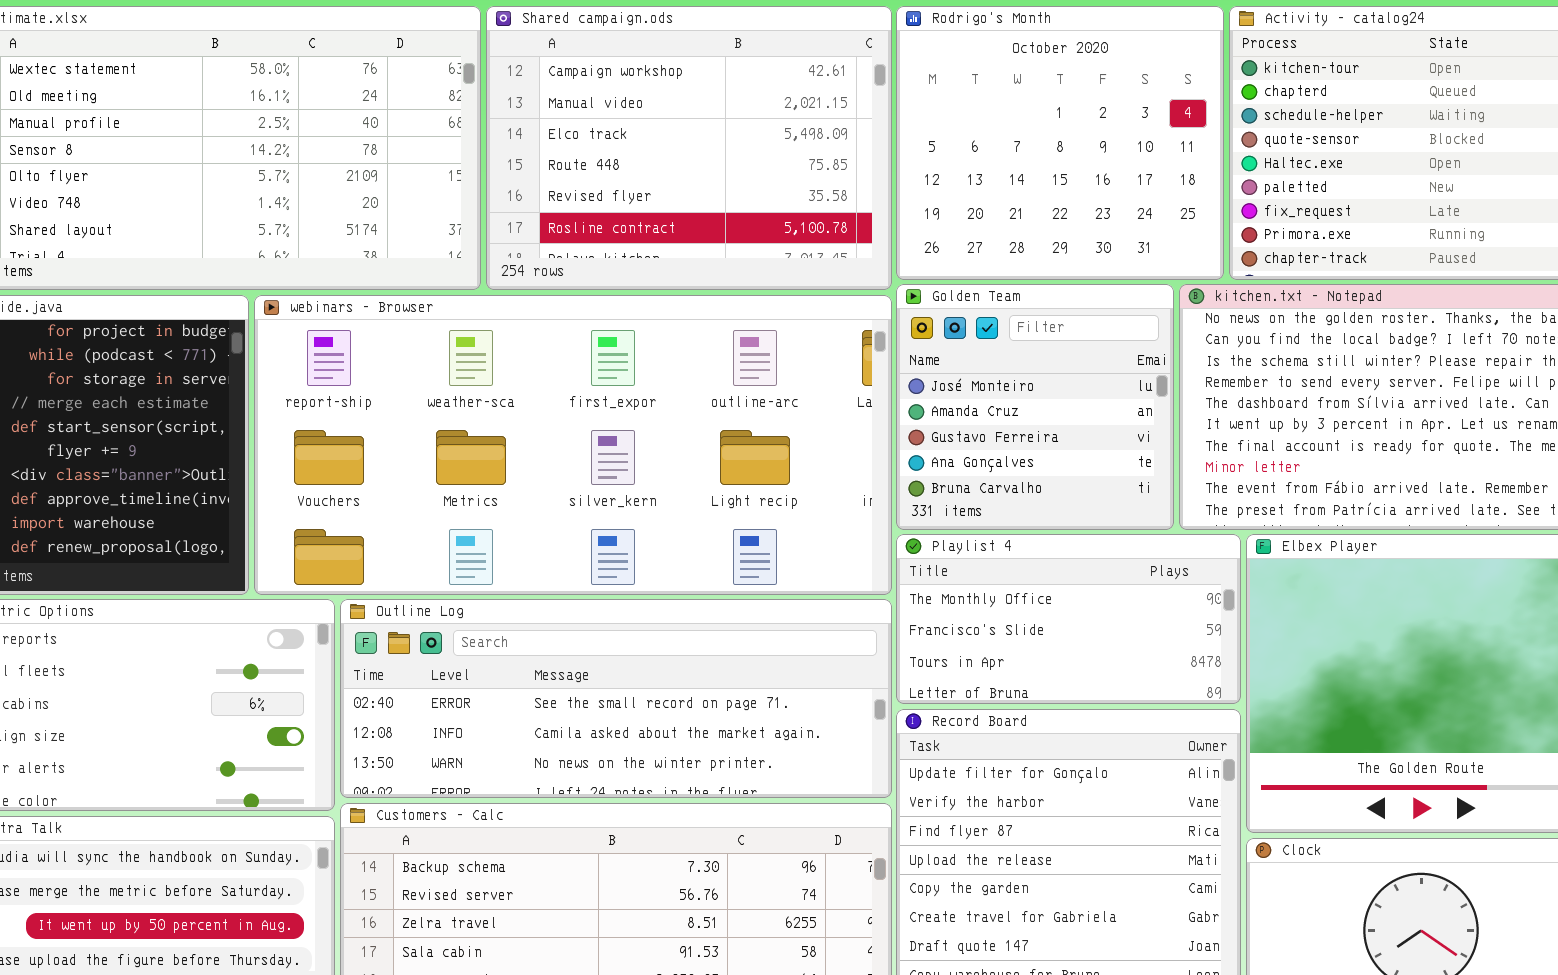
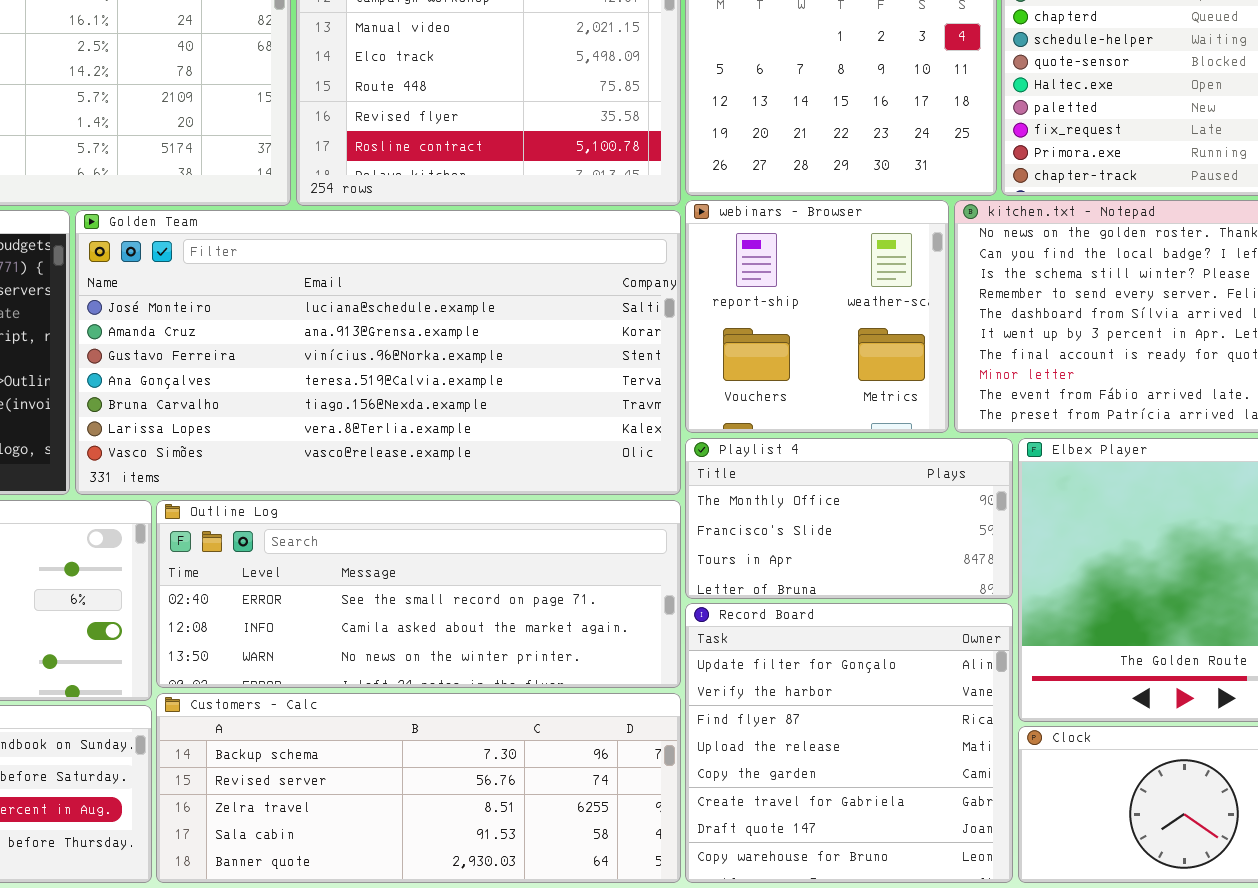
Golden Team: [896,284,1174,530] -> [75,210,681,495], moved, resized
webinars - Browser: [254,295,892,595] -> [685,200,949,433], moved, resized

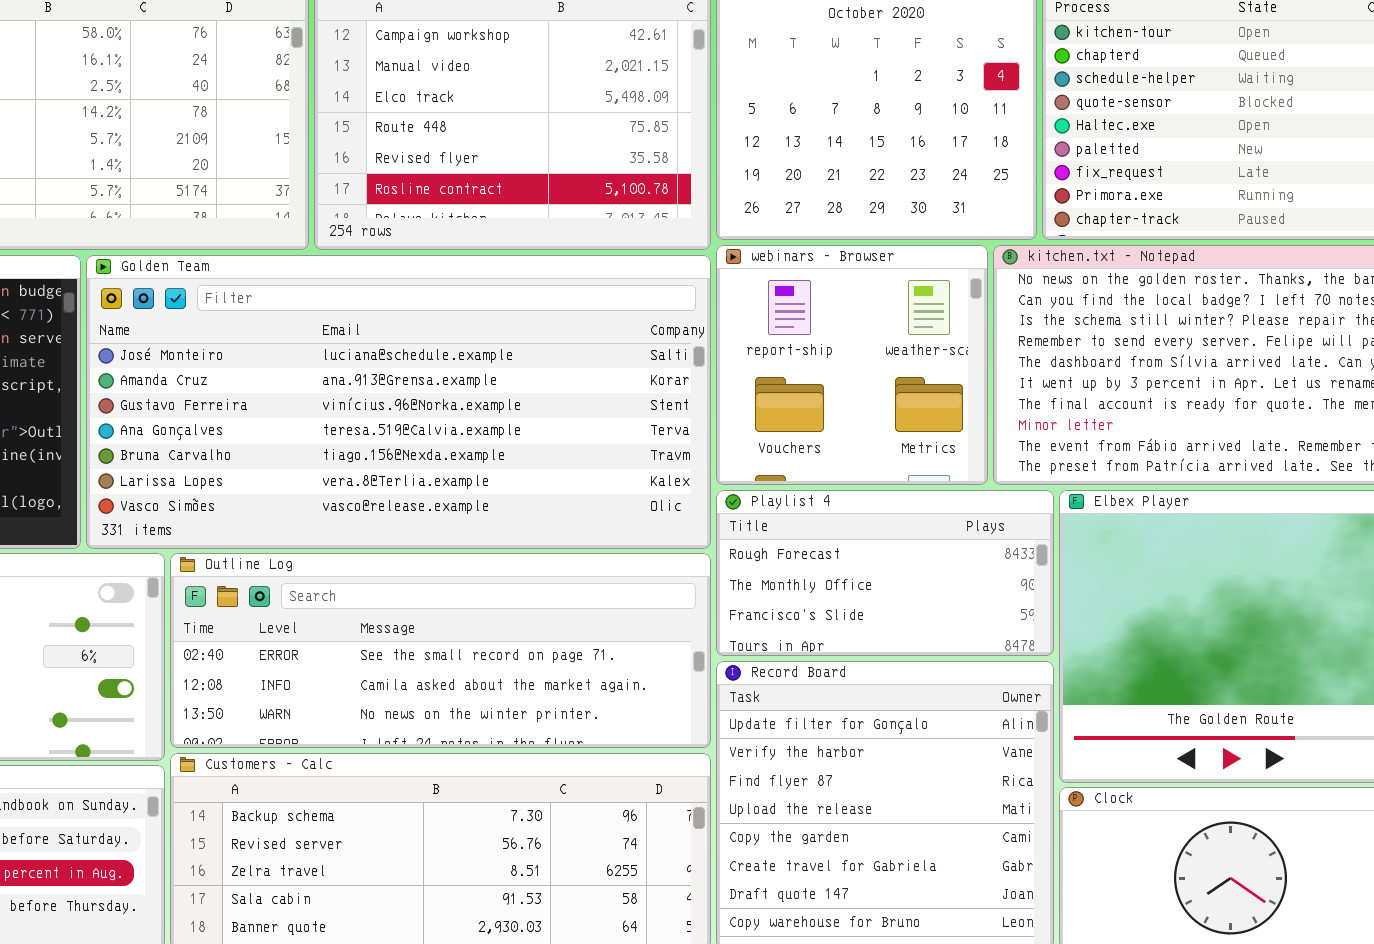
Playlist 4: [685,438,1013,599] -> [716,490,1054,656], scrolled up 1 row

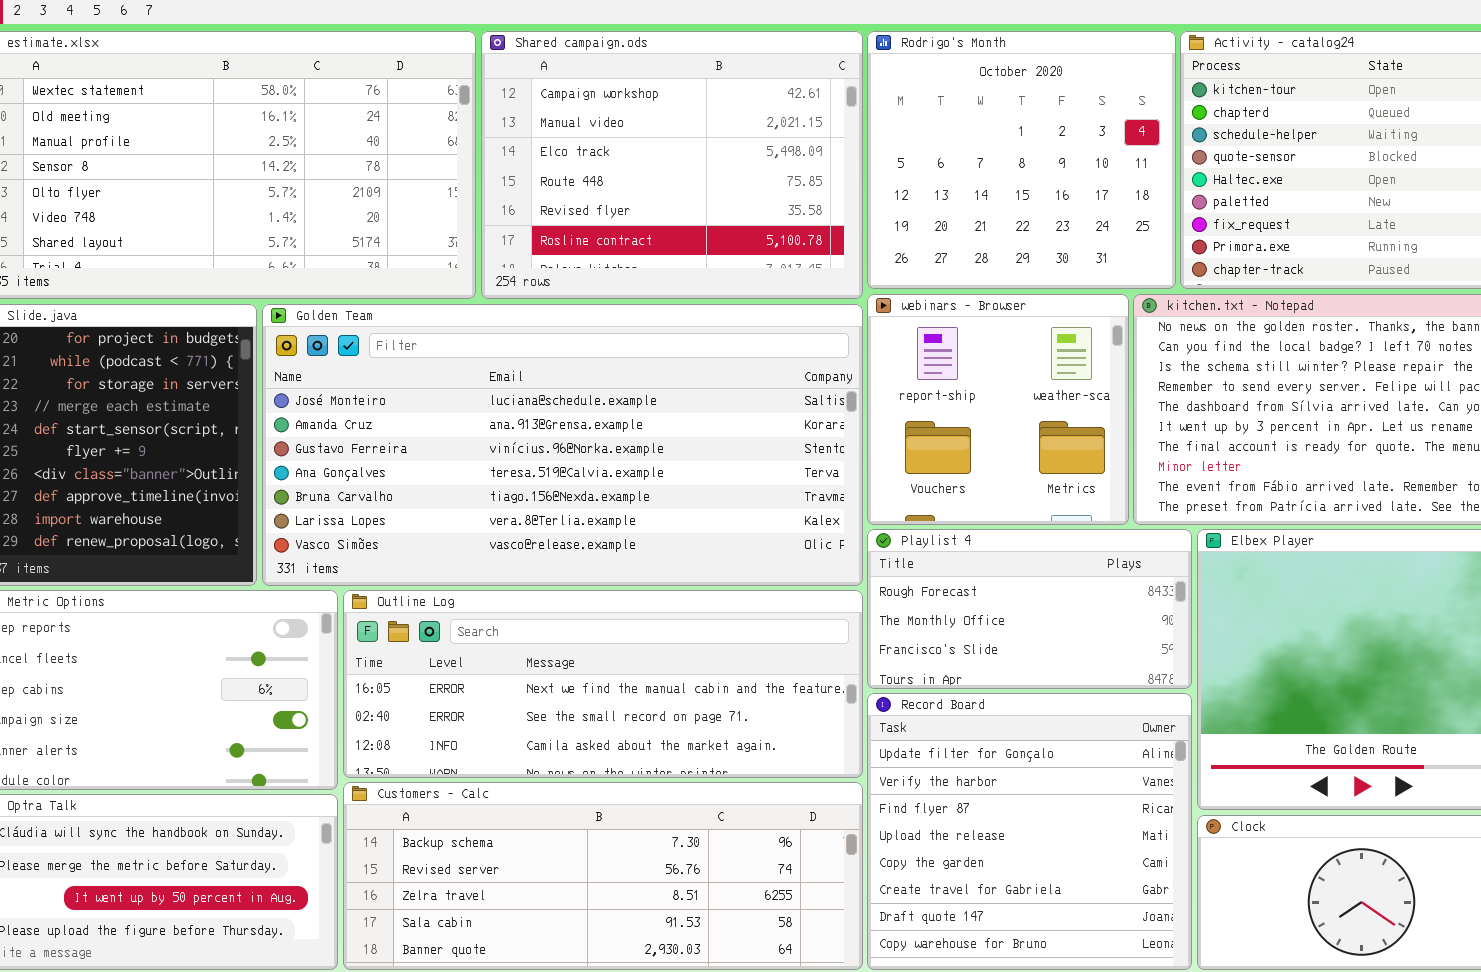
Outline Log: [170,553,711,748] -> [343,590,863,778], scrolled up 1 row

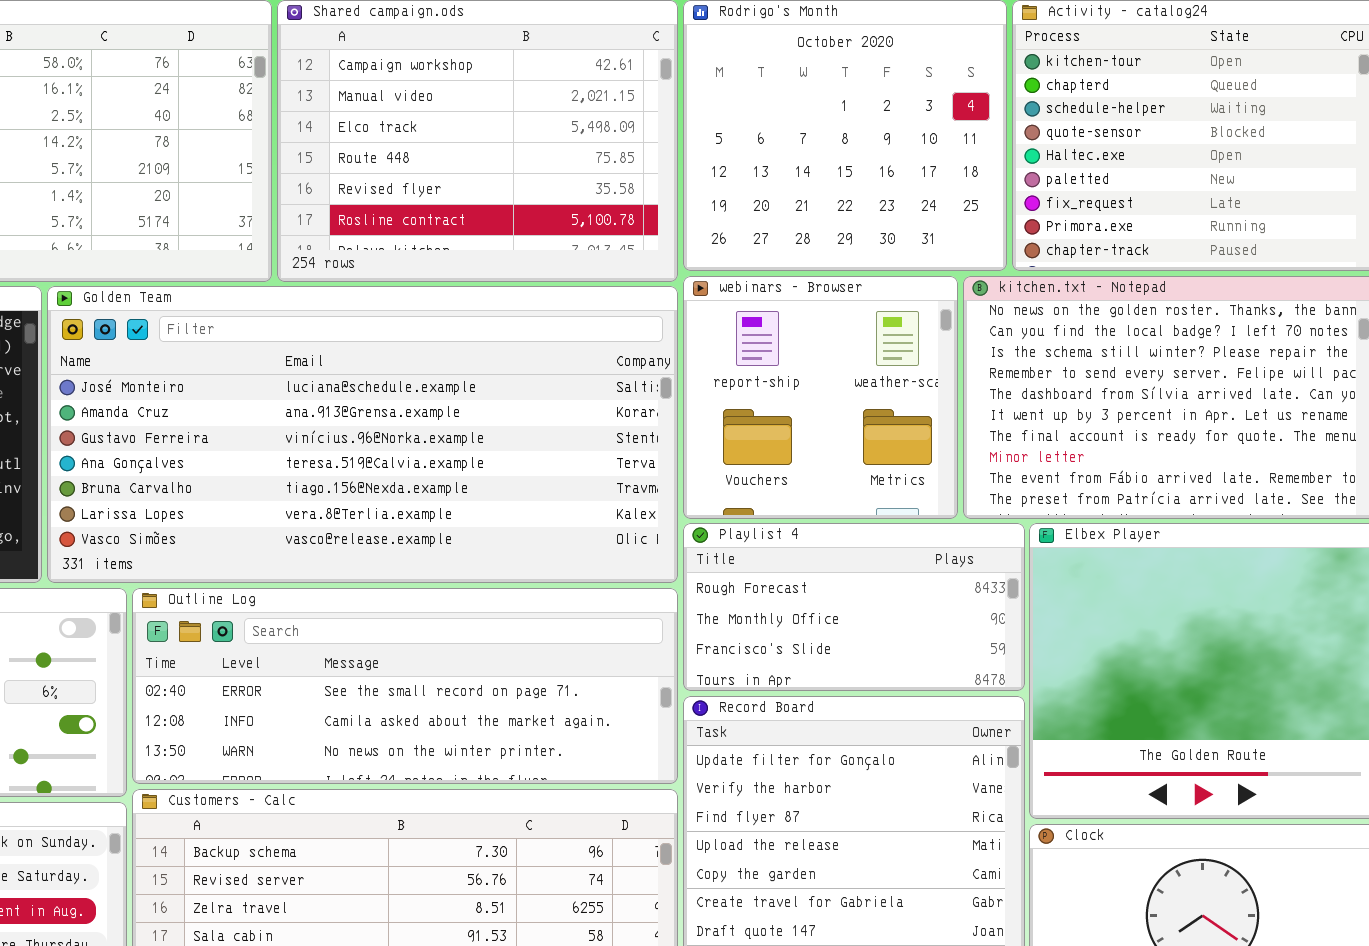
Outline Log: [343,590,863,778] -> [132,588,678,784], scrolled down 1 row

